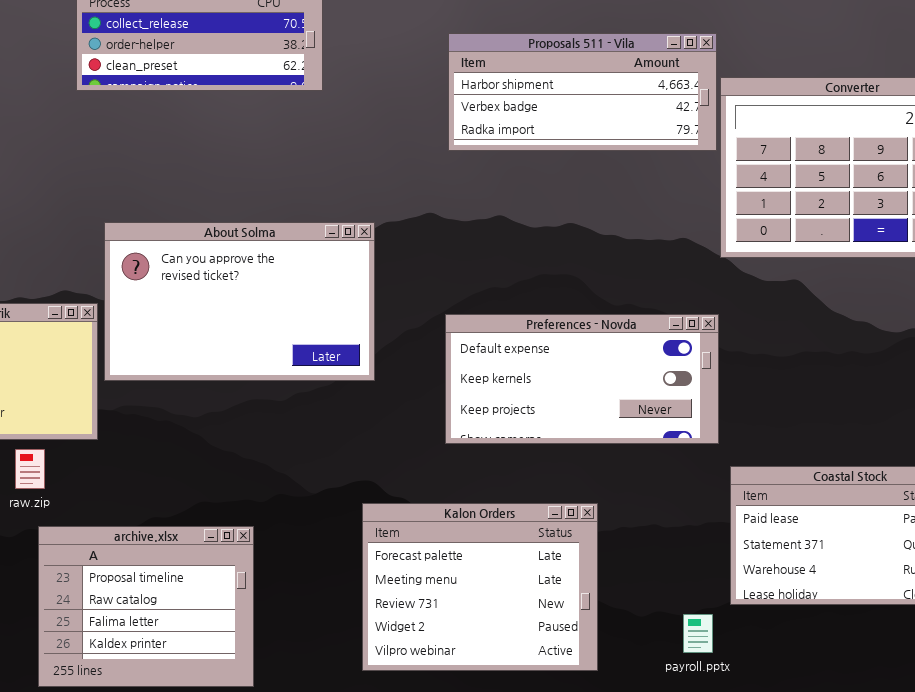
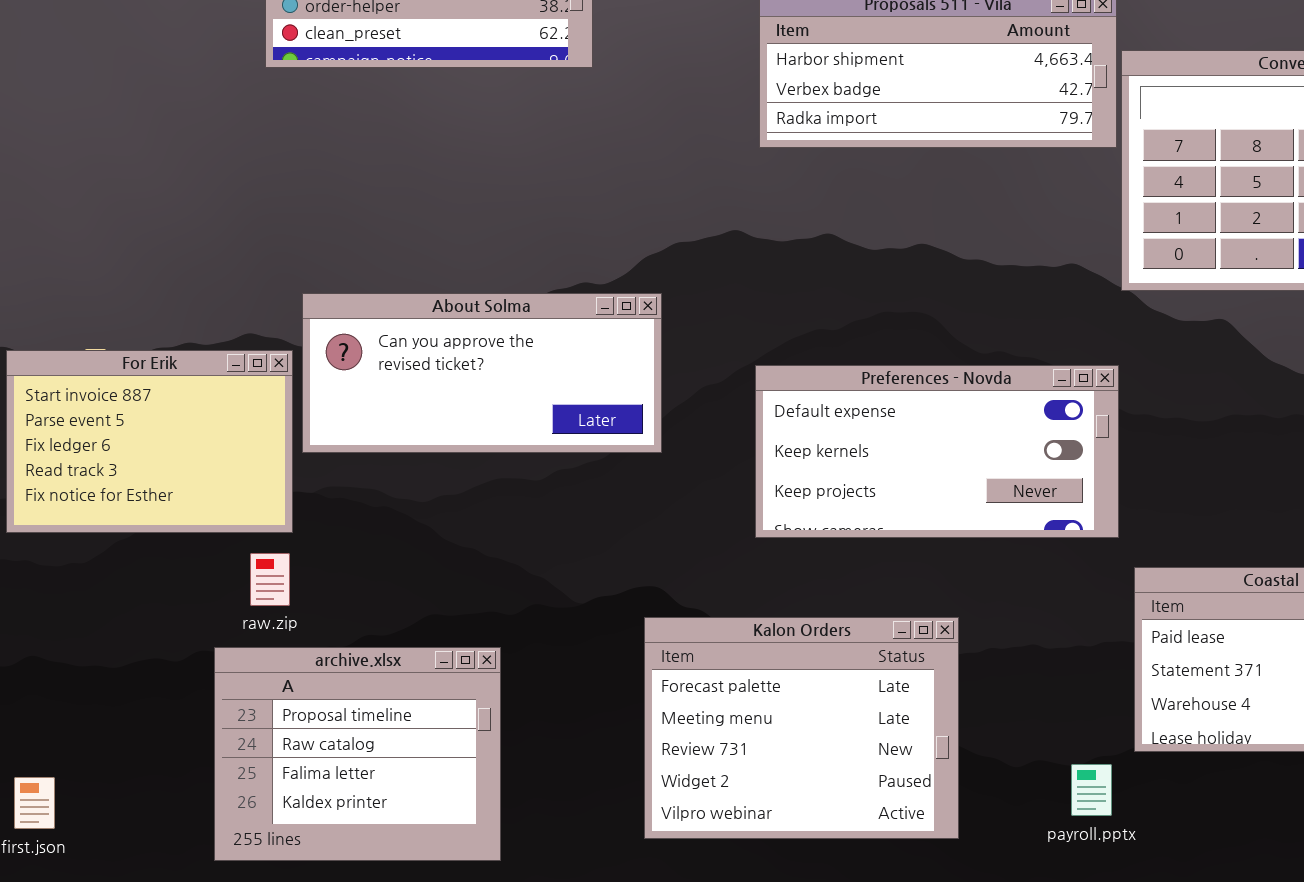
About Solma: [104,222,375,381] -> [302,293,662,453], resized
raw.zip: [15,449,45,489] -> [250,553,290,606], moved

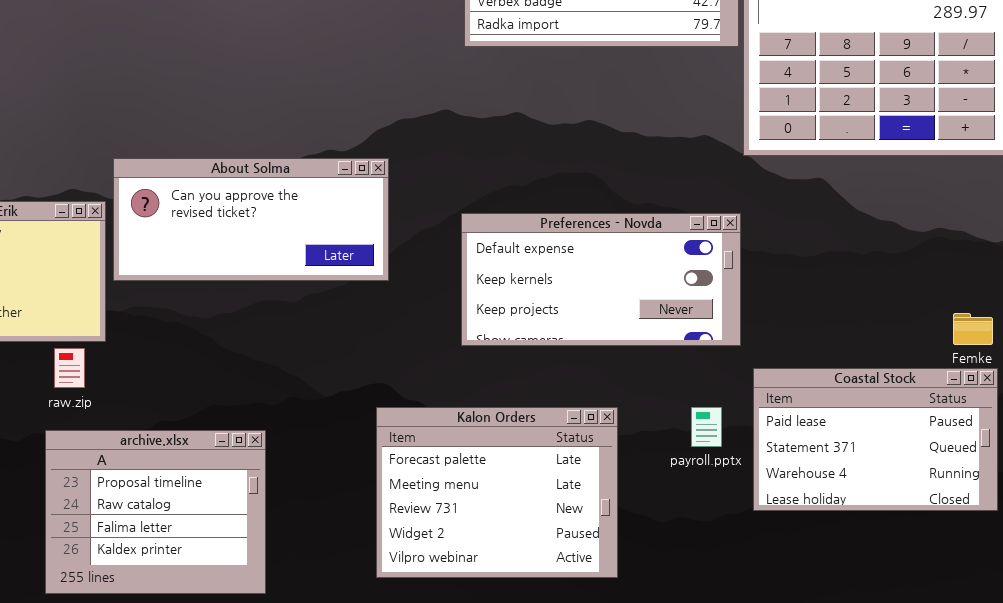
raw.zip: [250,553,290,606] -> [54,348,85,388], moved
payroll.pptx: [1071,764,1112,816] -> [691,407,722,447], moved

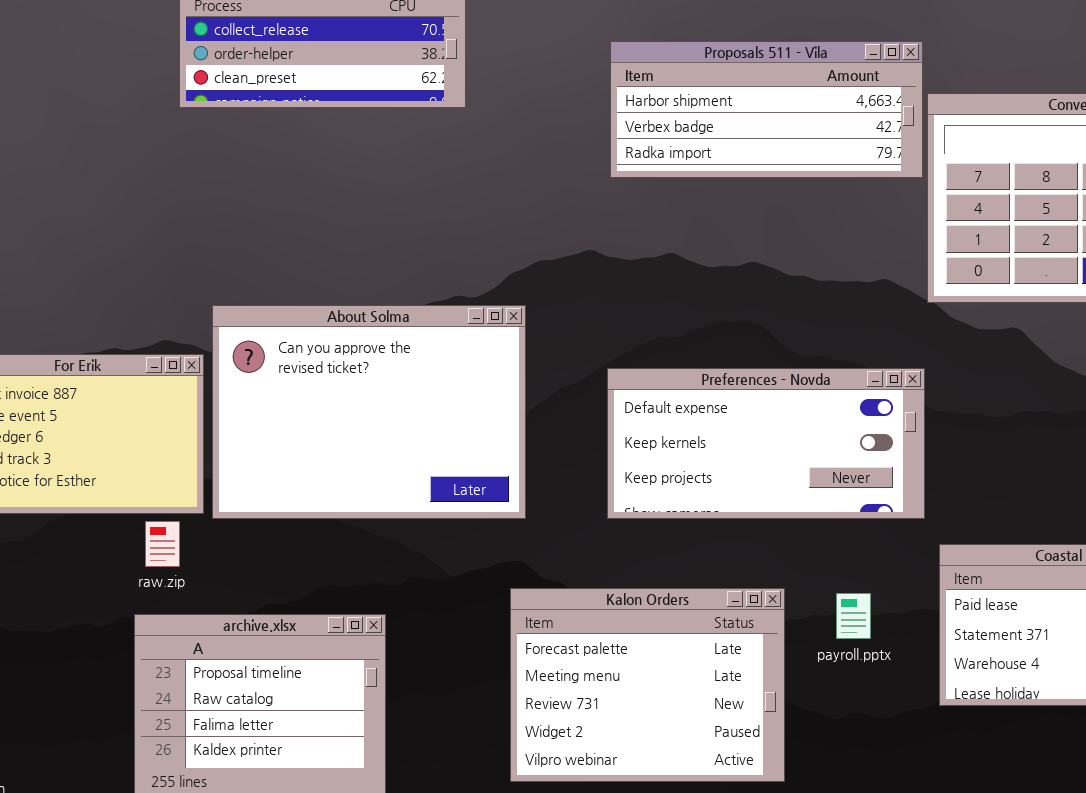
About Solma: [113,158,389,281] -> [212,305,526,519], resized
payroll.pptx: [691,407,722,447] -> [836,593,871,639], moved

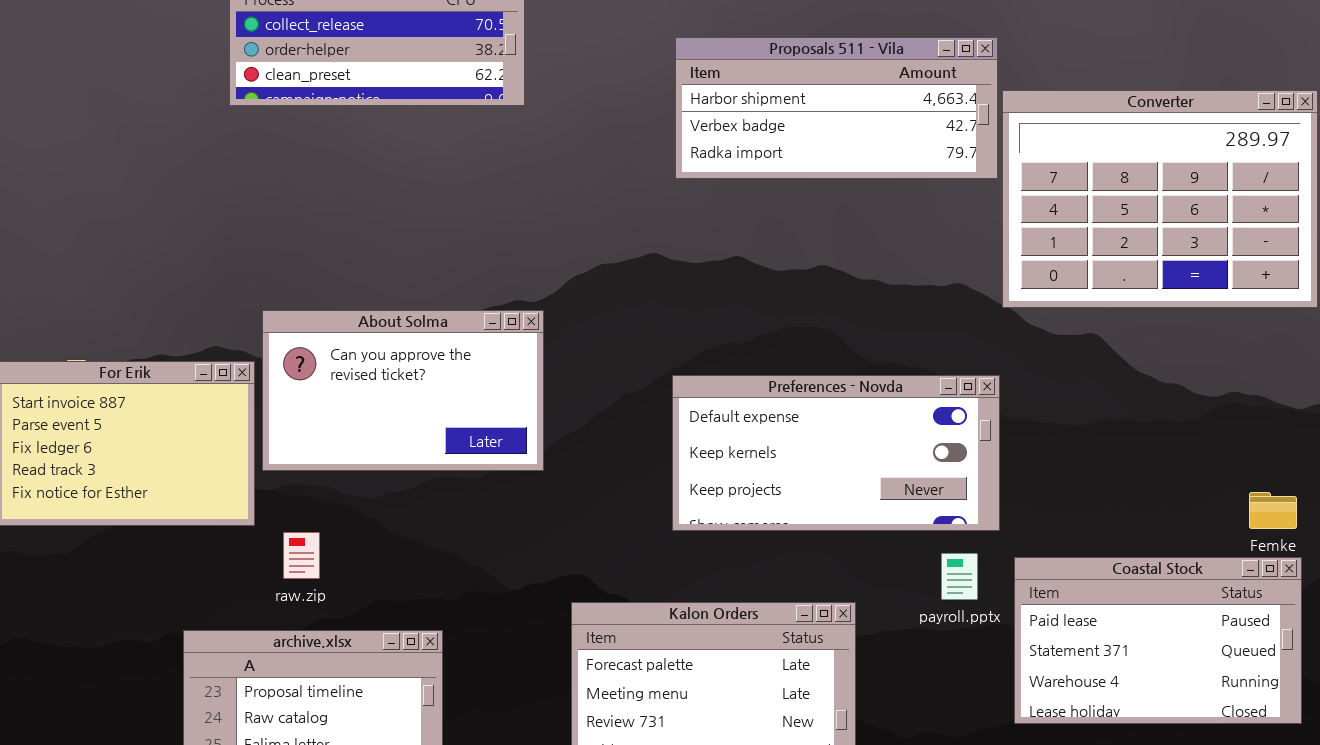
About Solma: [212,305,526,519] -> [262,310,544,471], resized
raw.zip: [145,521,180,567] -> [283,532,320,579], moved
payroll.pptx: [836,593,871,639] -> [941,553,978,600], moved

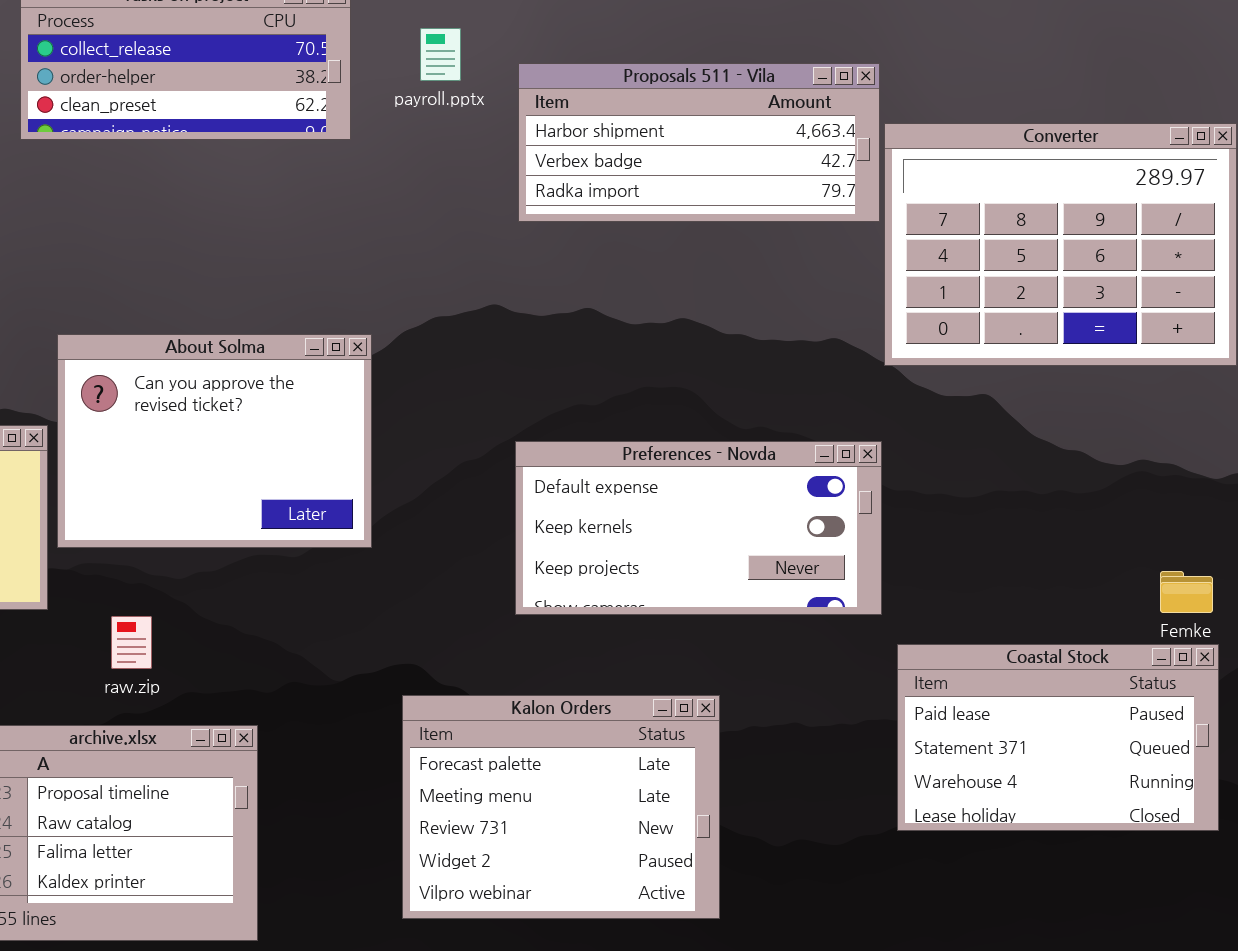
About Solma: [262,310,544,471] -> [57,334,372,548], resized
raw.zip: [283,532,320,579] -> [111,616,152,669], moved
payroll.pptx: [941,553,978,600] -> [420,28,461,81], moved

